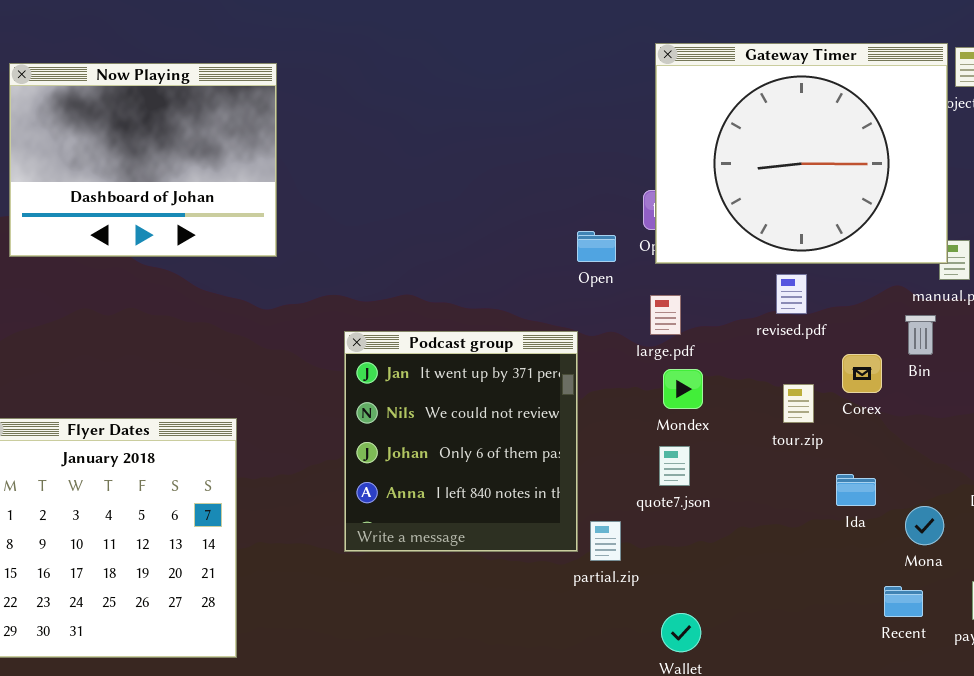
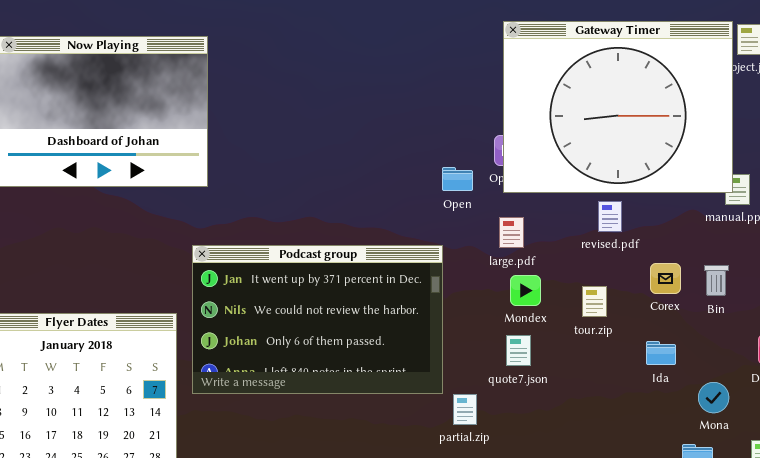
Bin: [905,315,936,355] -> [704,265,729,296], moved
Podcast group: [344,331,578,552] -> [192,245,443,394], resized
tour.zip: [783,384,814,423] -> [582,286,607,317], moved
Ida: [836,474,876,506] -> [646,341,676,365], moved

